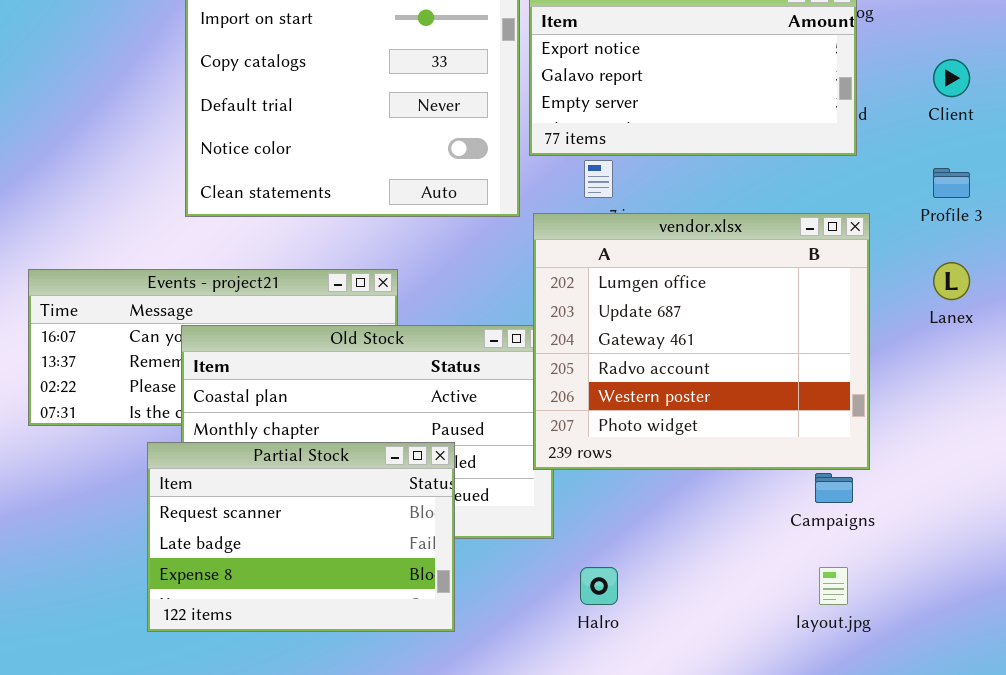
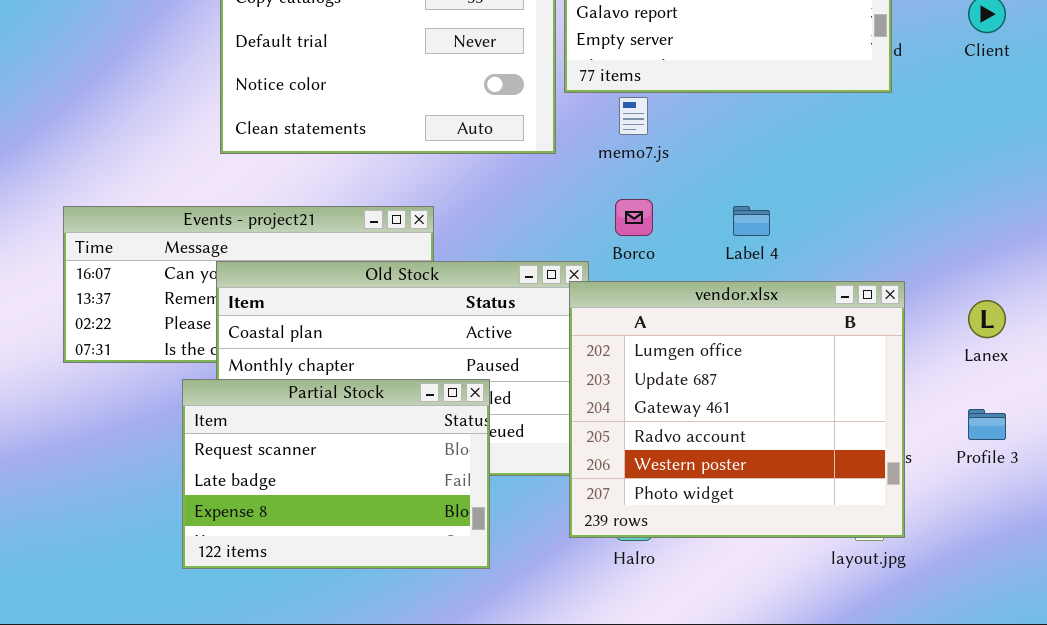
Profile 3: [933,168,970,198] -> [968,409,1006,440], moved
vendor.xlsx: [533,213,870,470] -> [569,281,905,538], moved
Lanex: [933,262,970,300] -> [968,300,1006,338], moved

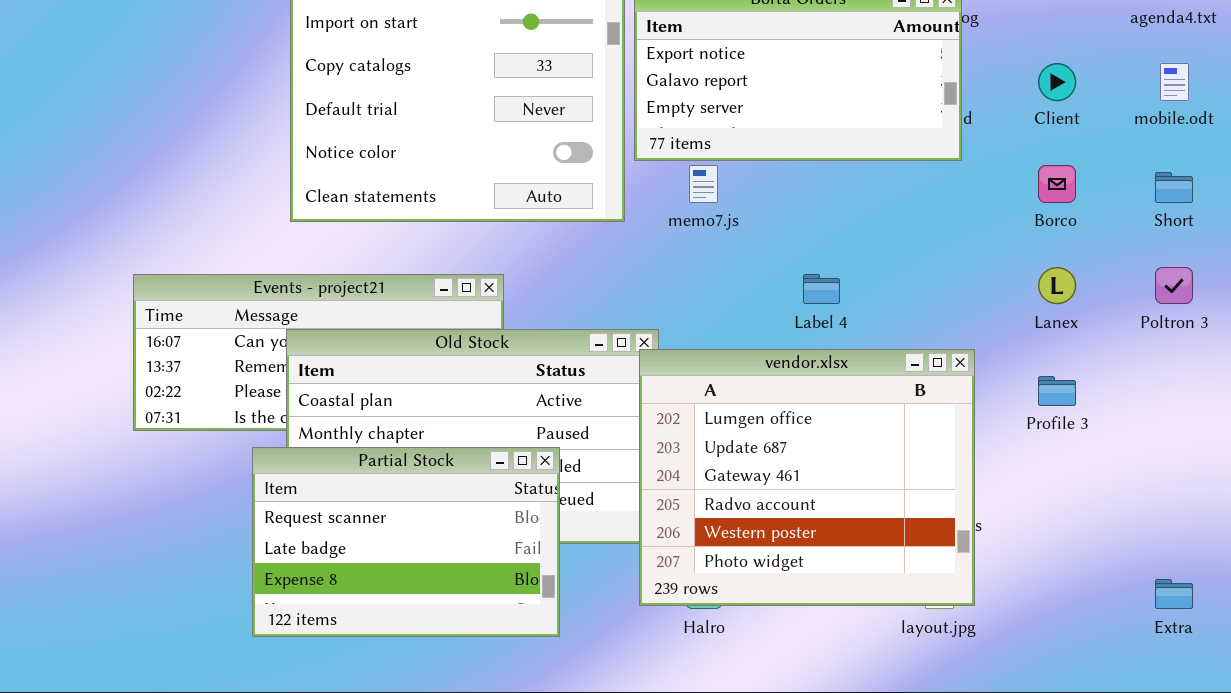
Borco: [615,199,653,236] -> [1038,165,1076,203], moved
Lanex: [968,300,1006,338] -> [1038,267,1076,304], moved
Profile 3: [968,409,1006,440] -> [1038,376,1076,406], moved

